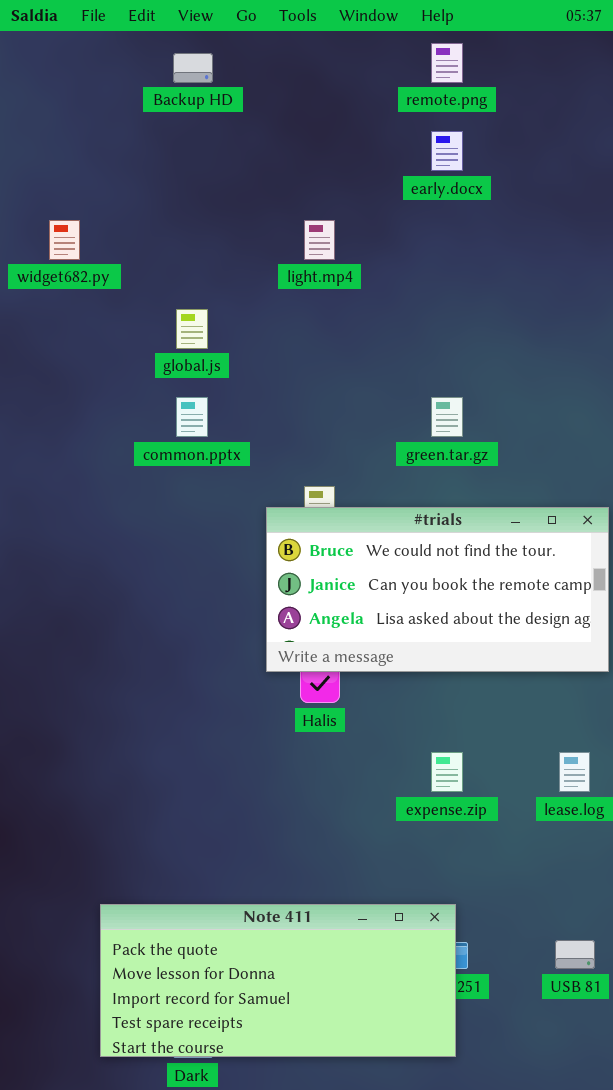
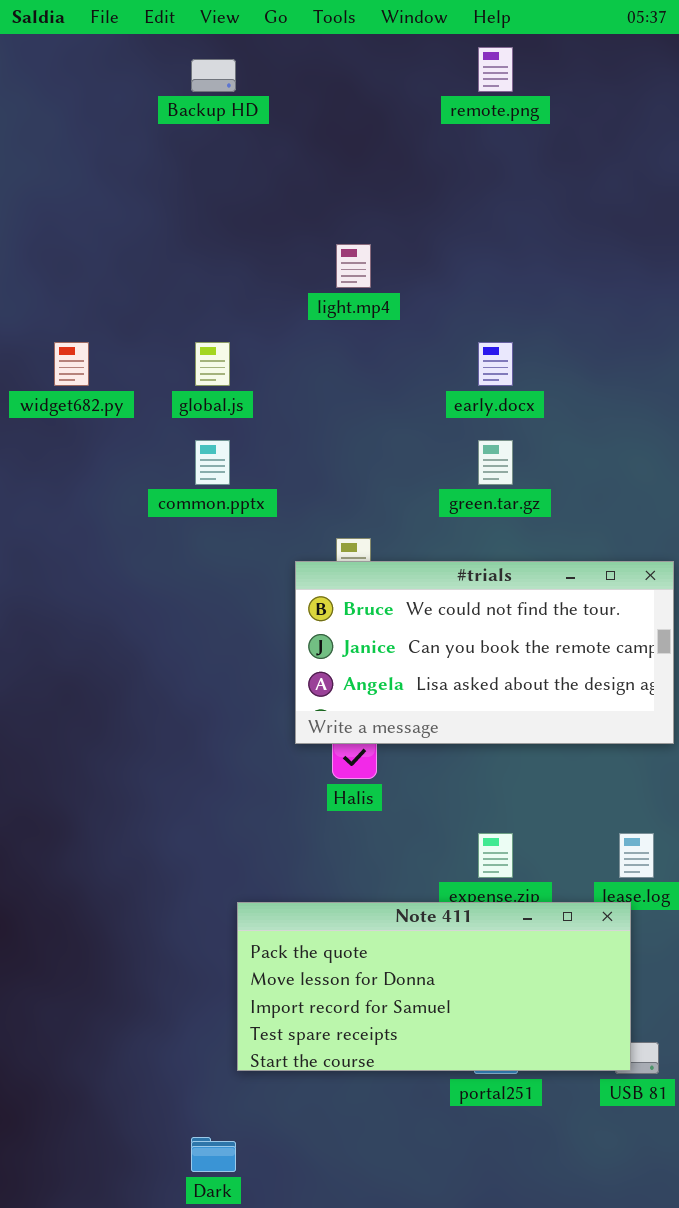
early.docx: [431,131,463,171] -> [478,342,513,386], moved
widget682.py: [49,220,80,260] -> [54,342,89,386], moved
Note 411: [100,904,456,1057] -> [237,902,631,1071], moved

